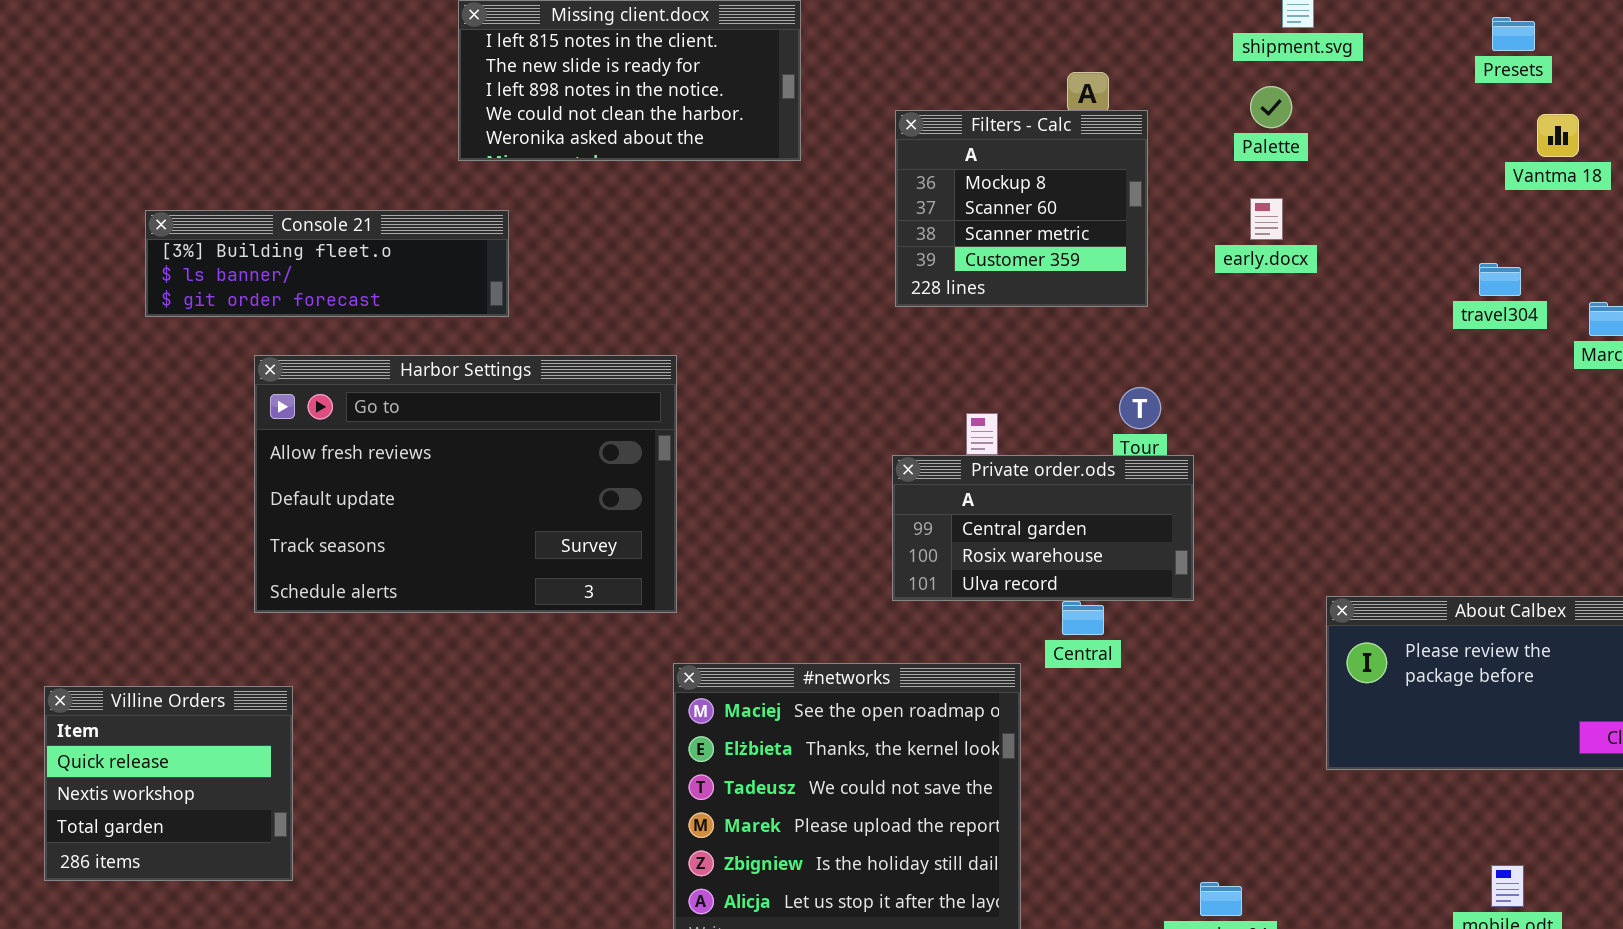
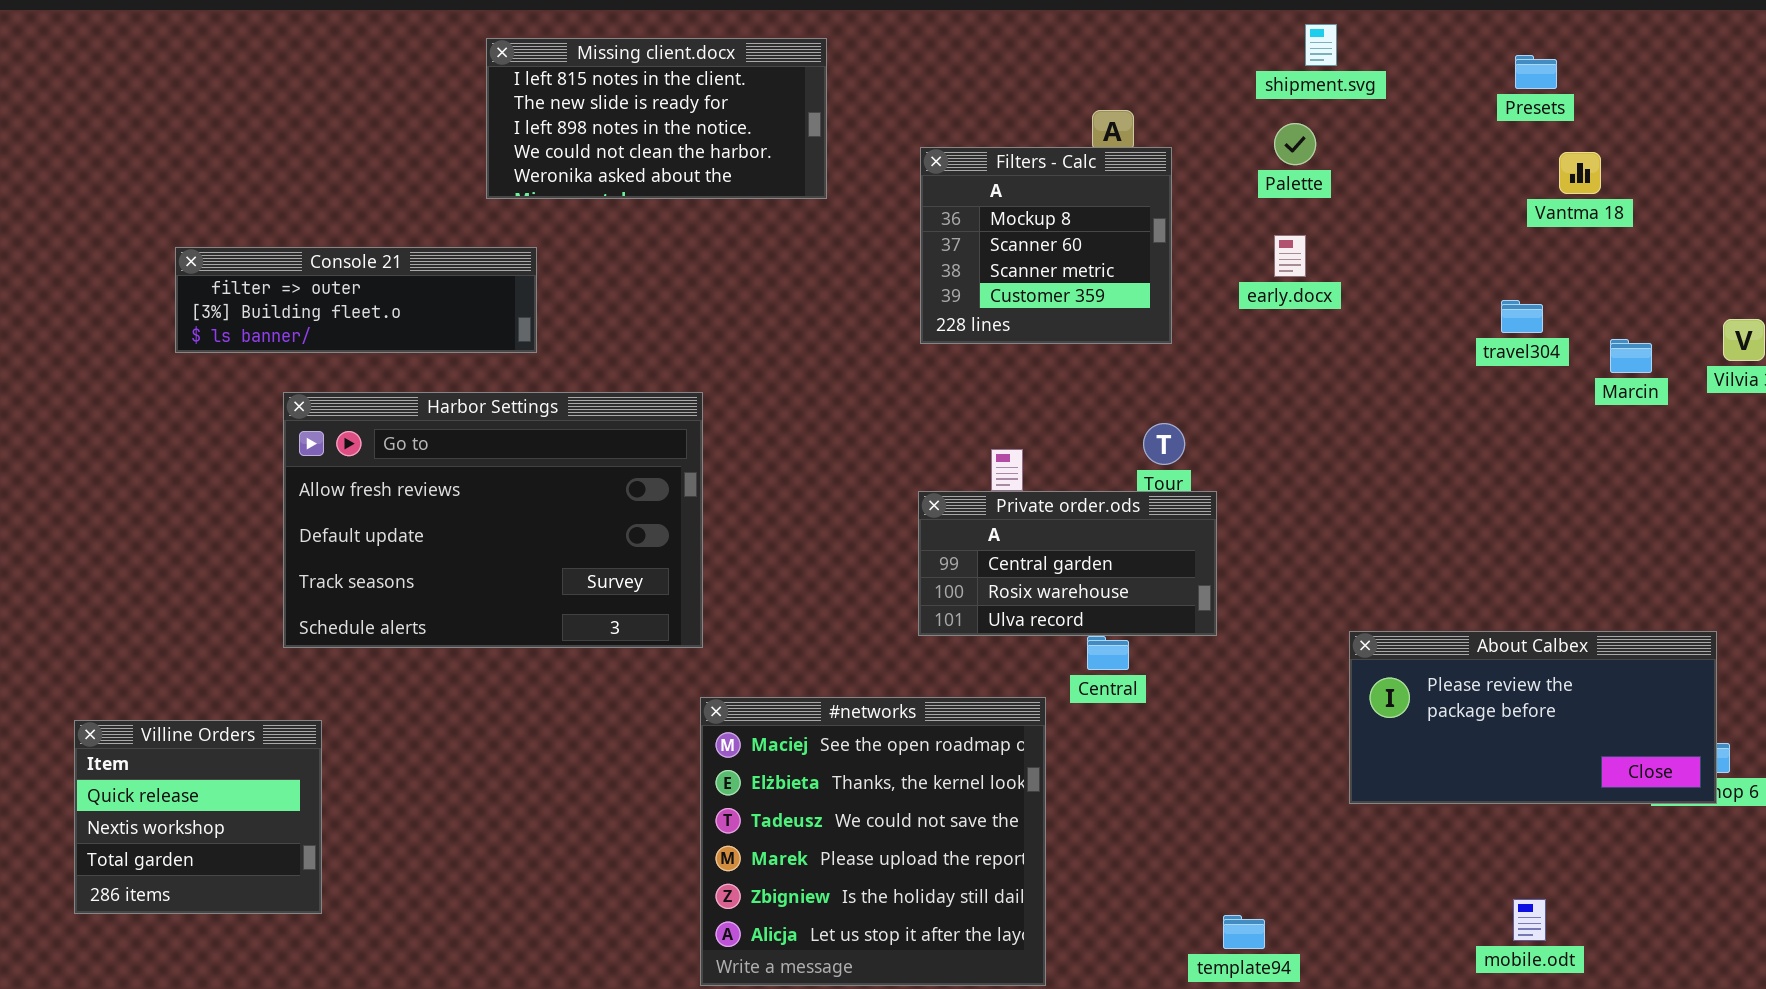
Console 21: [145,210,509,317] -> [175,247,537,353], scrolled up 1 row

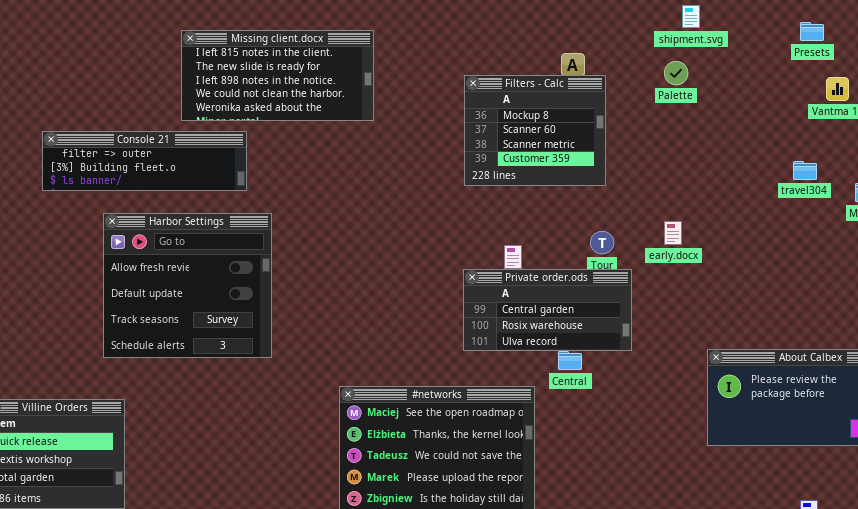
Missing client.docx: [486,38,827,199] -> [181,30,374,121], moved
early.docx: [1274,235,1306,277] -> [664,221,682,245], moved
Harbor Settings: [283,392,703,648] -> [103,213,272,358], resized

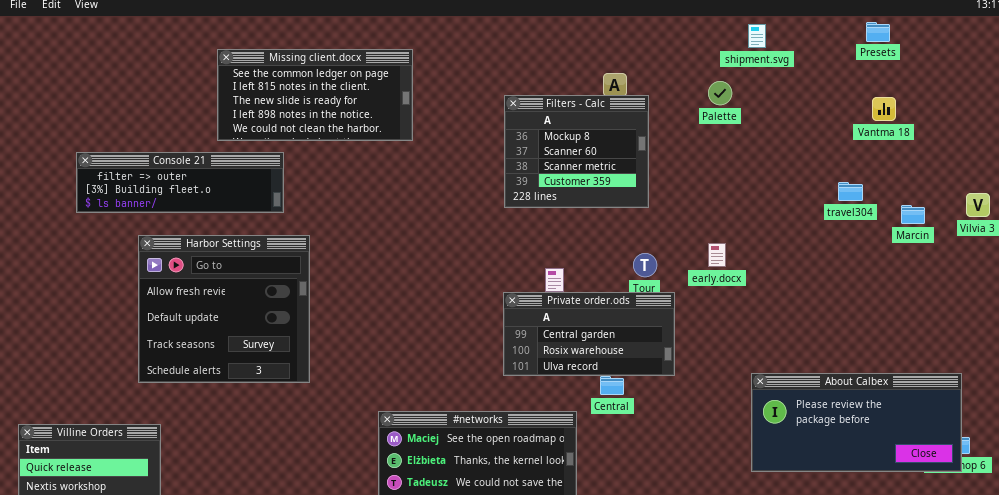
shipment.svg: [682,5,700,28] -> [748,24,766,48], moved
Presets: [800,22,824,41] -> [866,22,890,42], moved
Missing client.docx: [181,30,374,121] -> [217,49,413,141], scrolled up 1 row

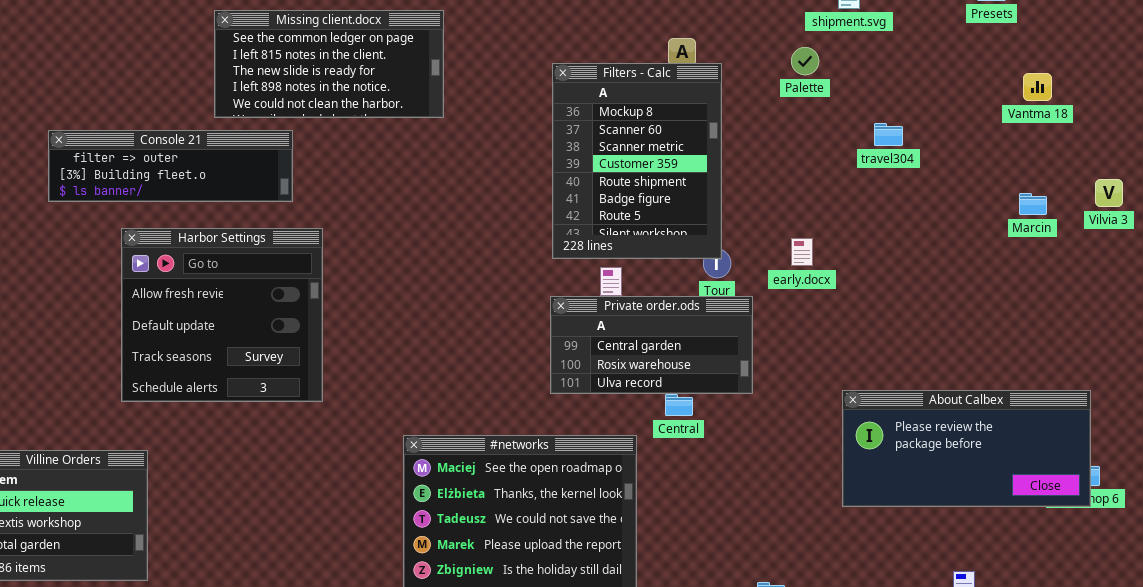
Filters - Calc: [504,95,649,208] -> [552,63,722,259], resized
Vantma 18: [872,97,896,121] -> [1023,73,1052,101], moved
travel304: [838,182,863,201] -> [874,123,903,146], moved

